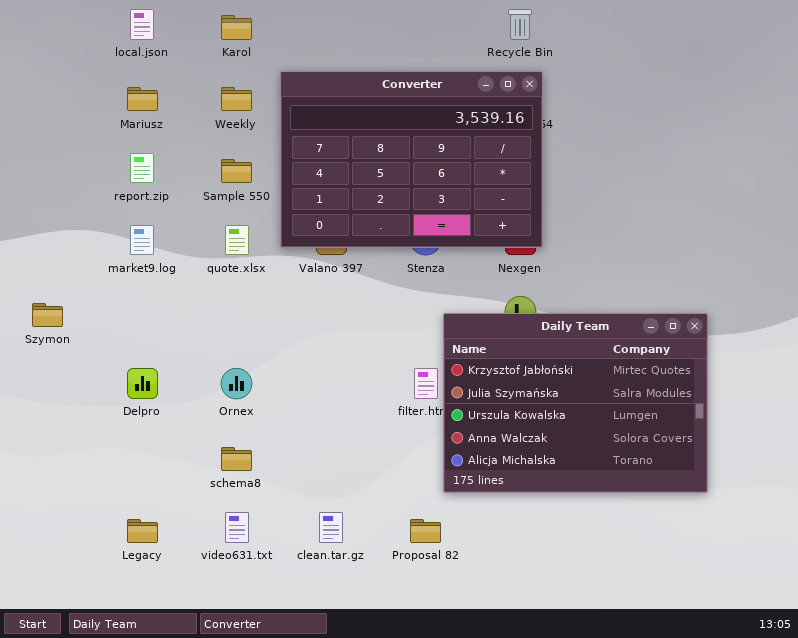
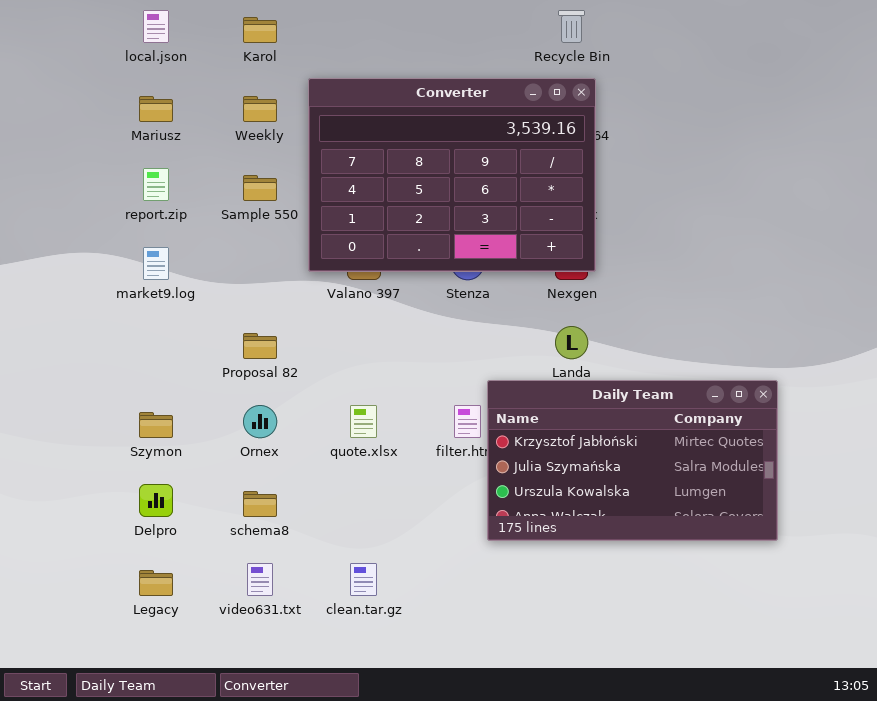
quote.xlsx: [225,225,249,255] -> [350,405,377,438], moved
Szymon: [32,303,63,327] -> [139,412,173,438], moved
Daily Team: [443,313,708,493] -> [487,380,778,541], resized
Delpro: [127,368,158,399] -> [139,484,173,517], moved
Proposal 82: [410,519,441,543] -> [243,333,277,359], moved

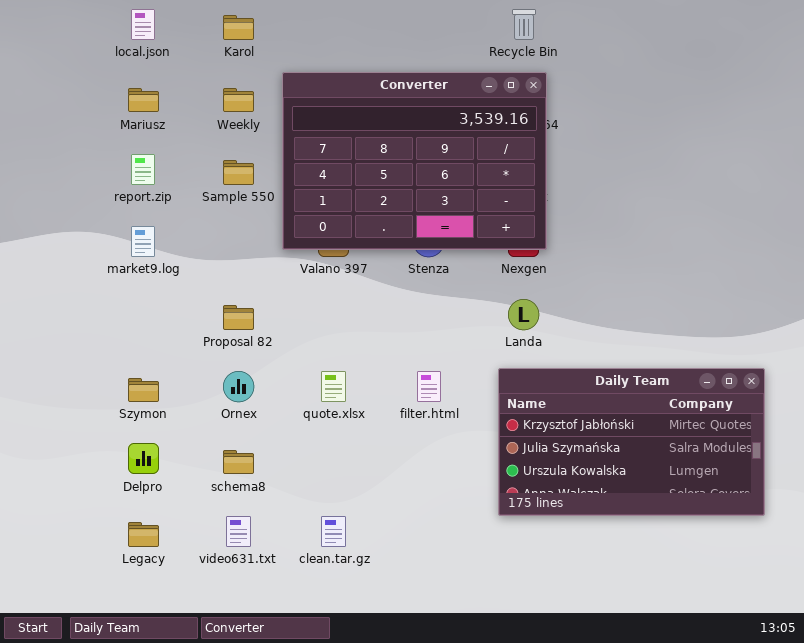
Daily Team: [487,380,778,541] -> [498,368,765,516], moved

